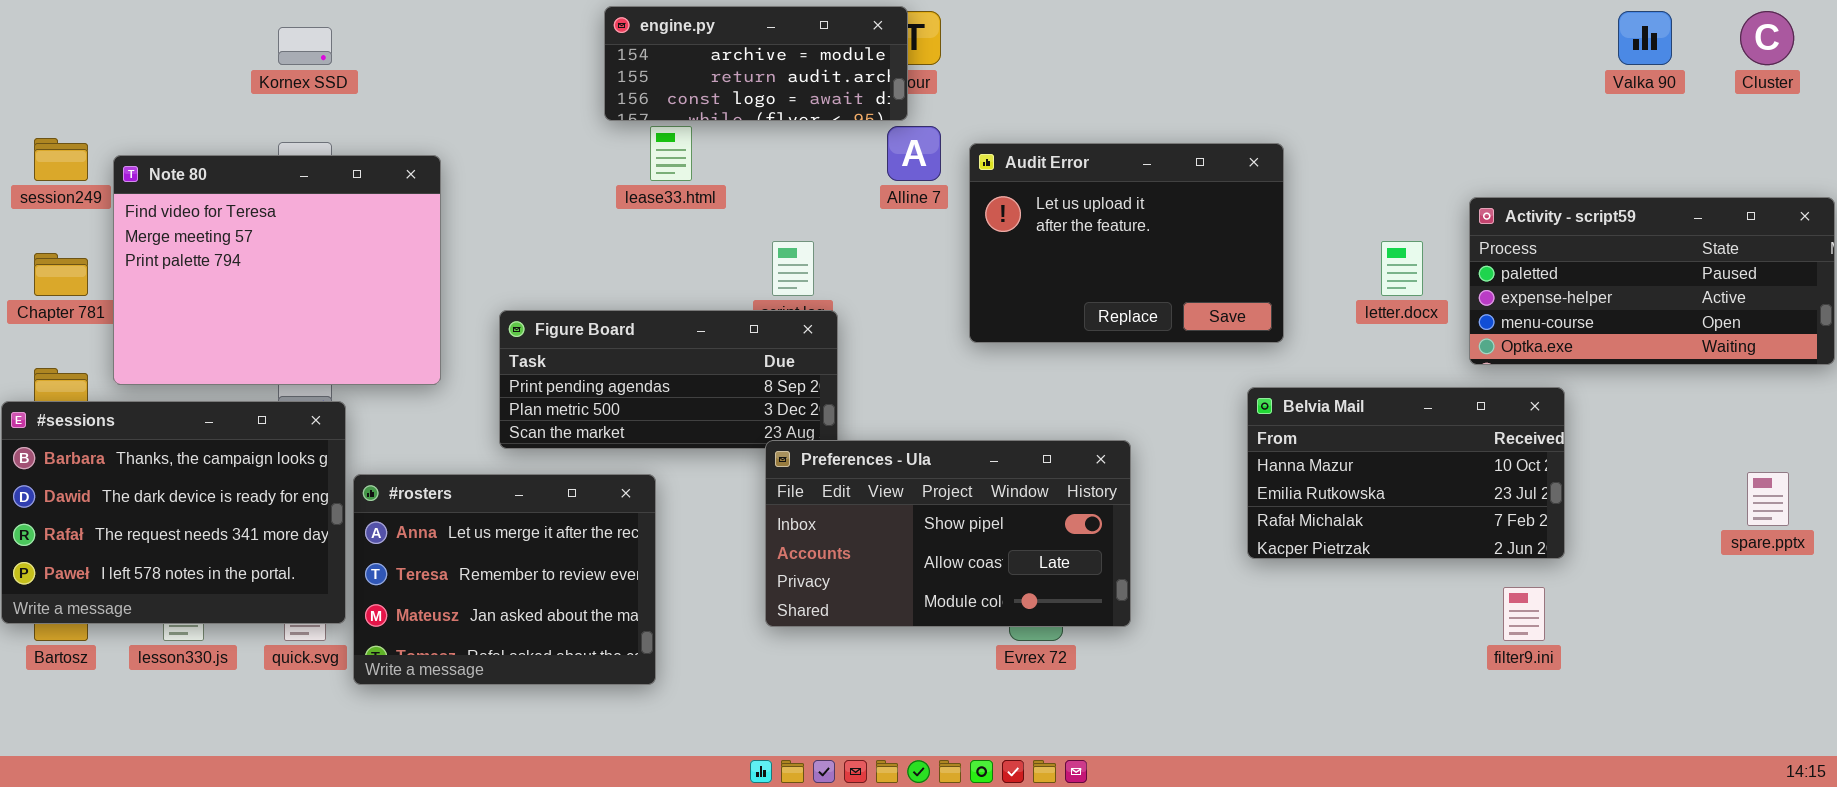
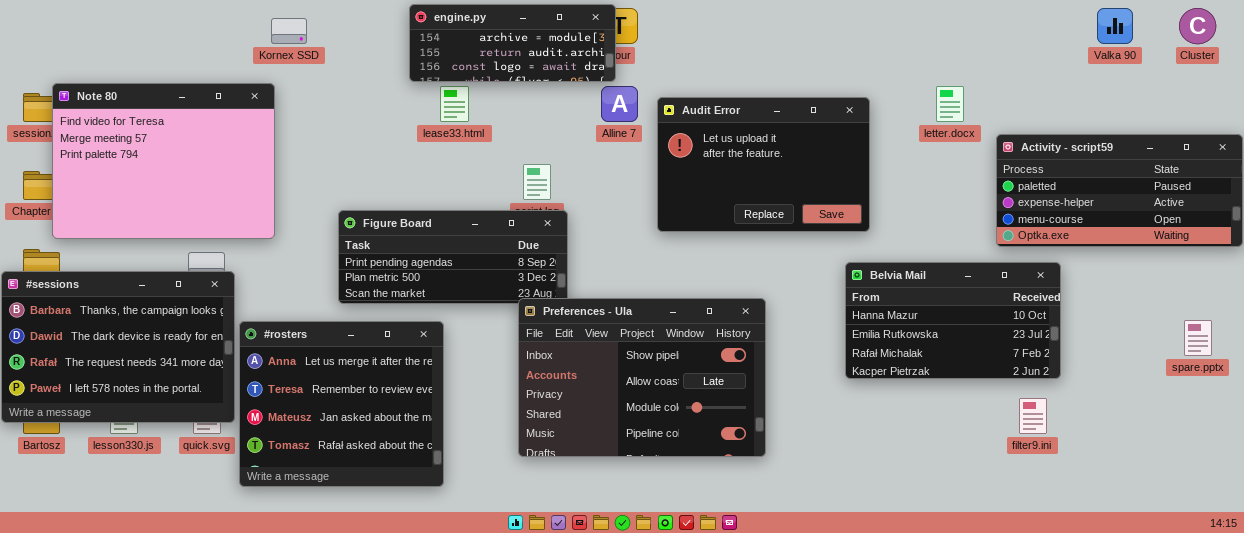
Kornex SSD: [278,27,332,65] -> [271,18,307,44], moved
Note 80: [113,155,441,385] -> [52,83,275,239], moved
letter.docx: [1381,241,1423,296] -> [936,86,964,122], moved
Preferences - Ula: [765,440,1131,627] -> [518,298,766,457], resized
#rosters: [353,474,656,685] -> [239,321,444,487], resized

